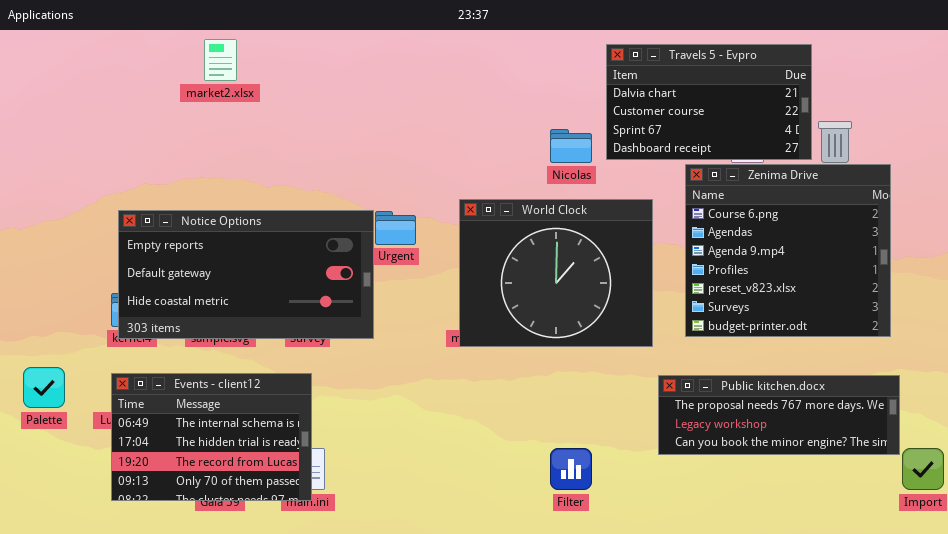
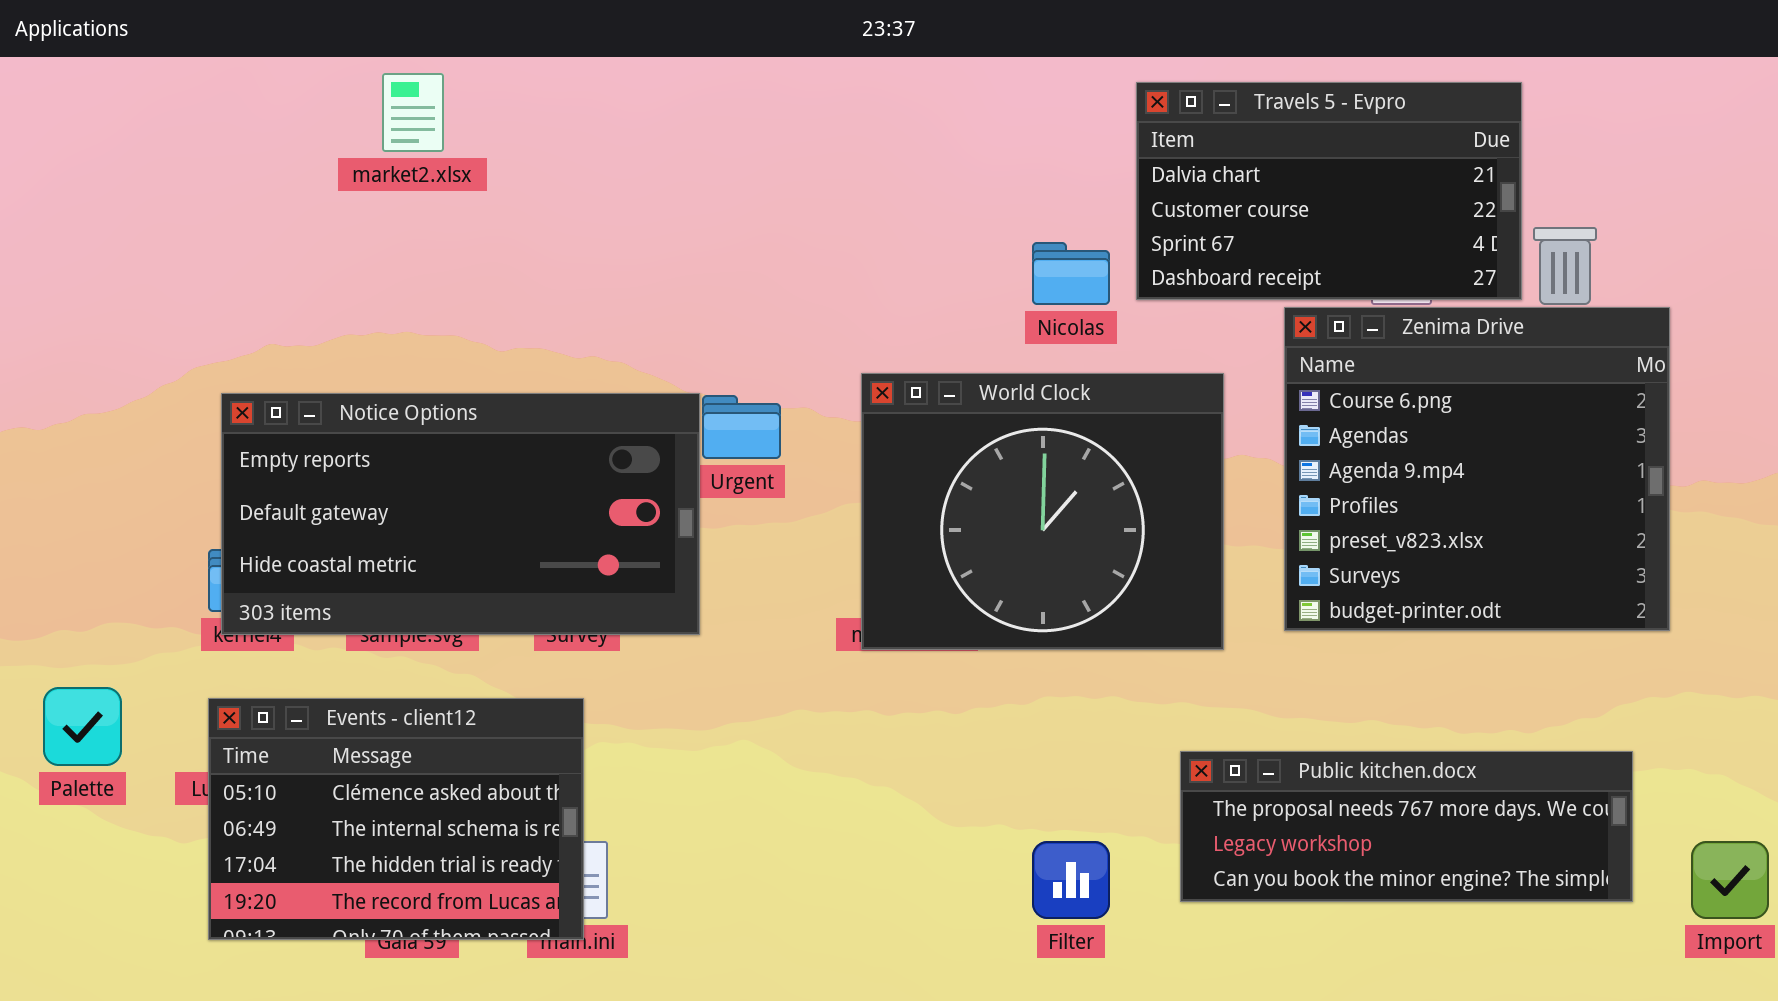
Events - client12: [111,373,312,501] -> [208,698,584,940], scrolled up 1 row
Public kitchen.docx: [658,375,900,455] -> [1180,751,1633,902], moved

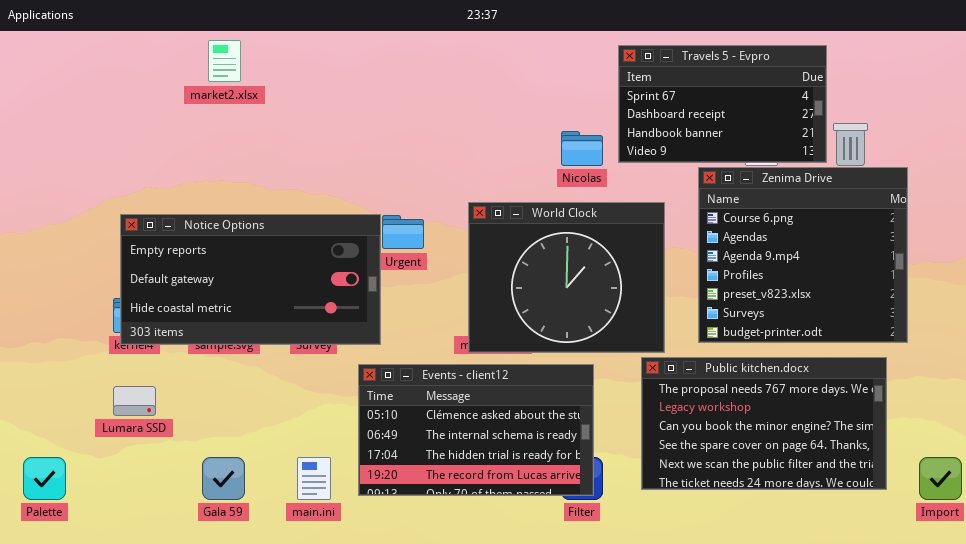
Travels 5 - Evpro: [1136,82,1522,300] -> [618,45,827,163], scrolled down 2 rows
Palette: [43,687,122,766] -> [23,457,66,500], moved
Events - client12: [208,698,584,940] -> [358,364,594,496], moved, resized
Public kitchen.docx: [1180,751,1633,902] -> [641,357,887,490], resized

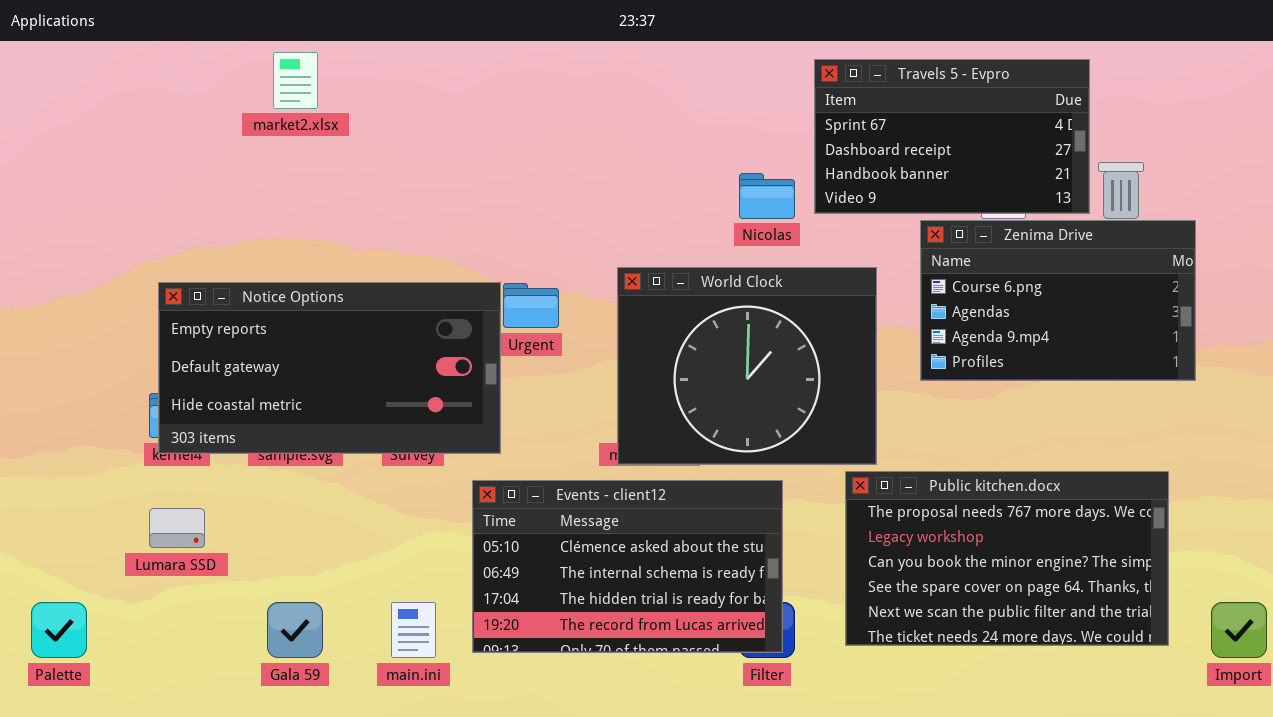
Zenima Drive: [698,167,908,343] -> [920,220,1196,381], resized

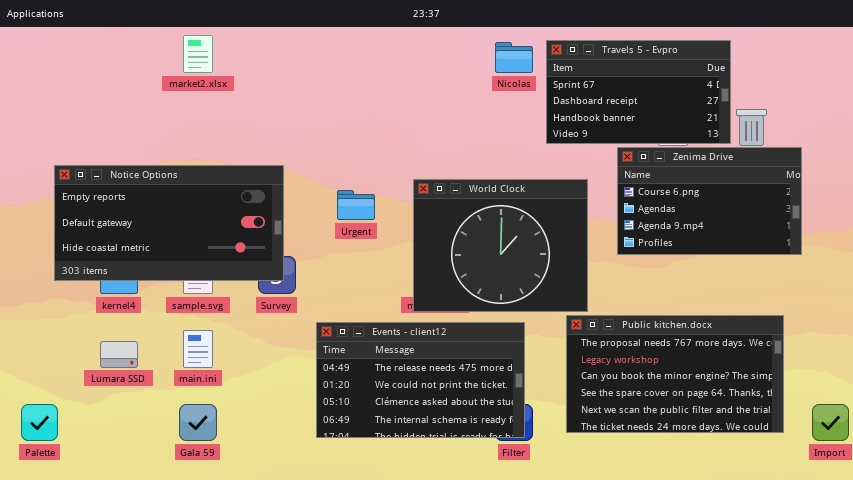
Nicolas: [739,173,795,219] -> [495,42,533,73], moved
Notice Options: [158,282,501,454] -> [54,165,284,281], moved
Events - client12: [472,480,783,653] -> [316,322,525,438], scrolled up 2 rows
main.ini: [391,602,436,658] -> [183,330,213,368], moved

